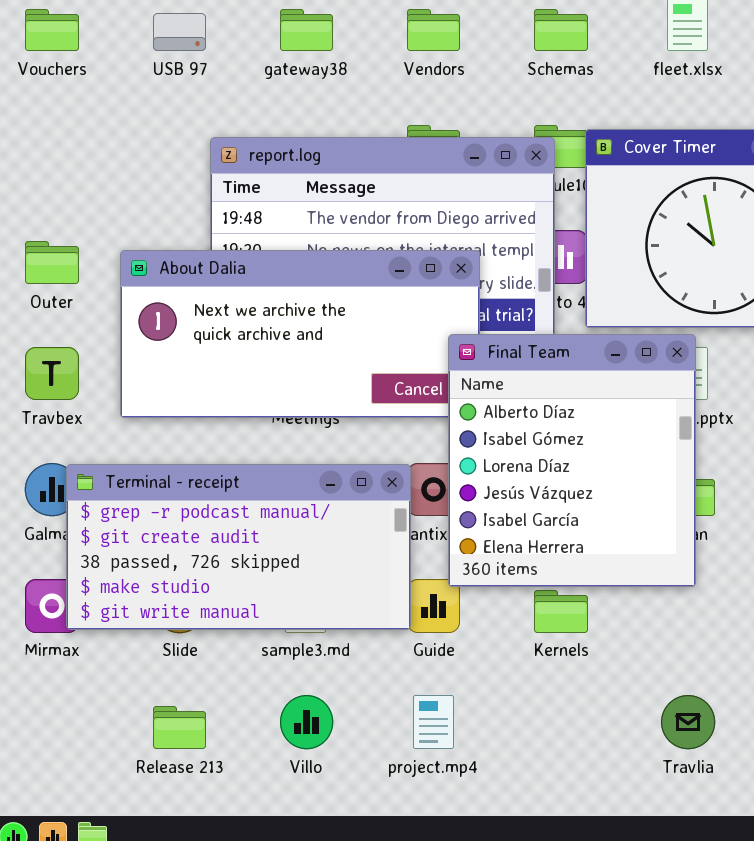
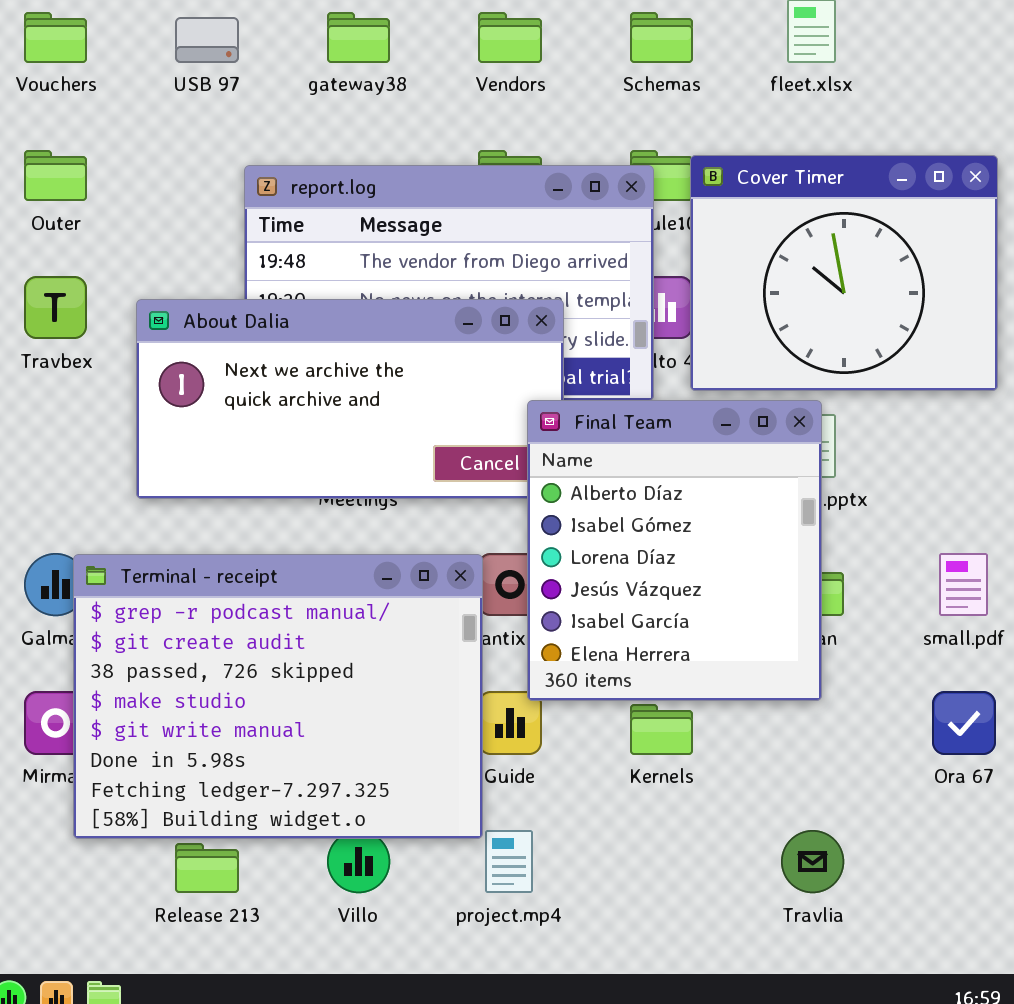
Outer: [25,241,79,284] -> [24,150,87,201], moved
Travbex: [25,347,79,400] -> [24,276,87,339], moved
Terminal - receipt: [66,464,411,630] -> [73,554,483,839], resized

